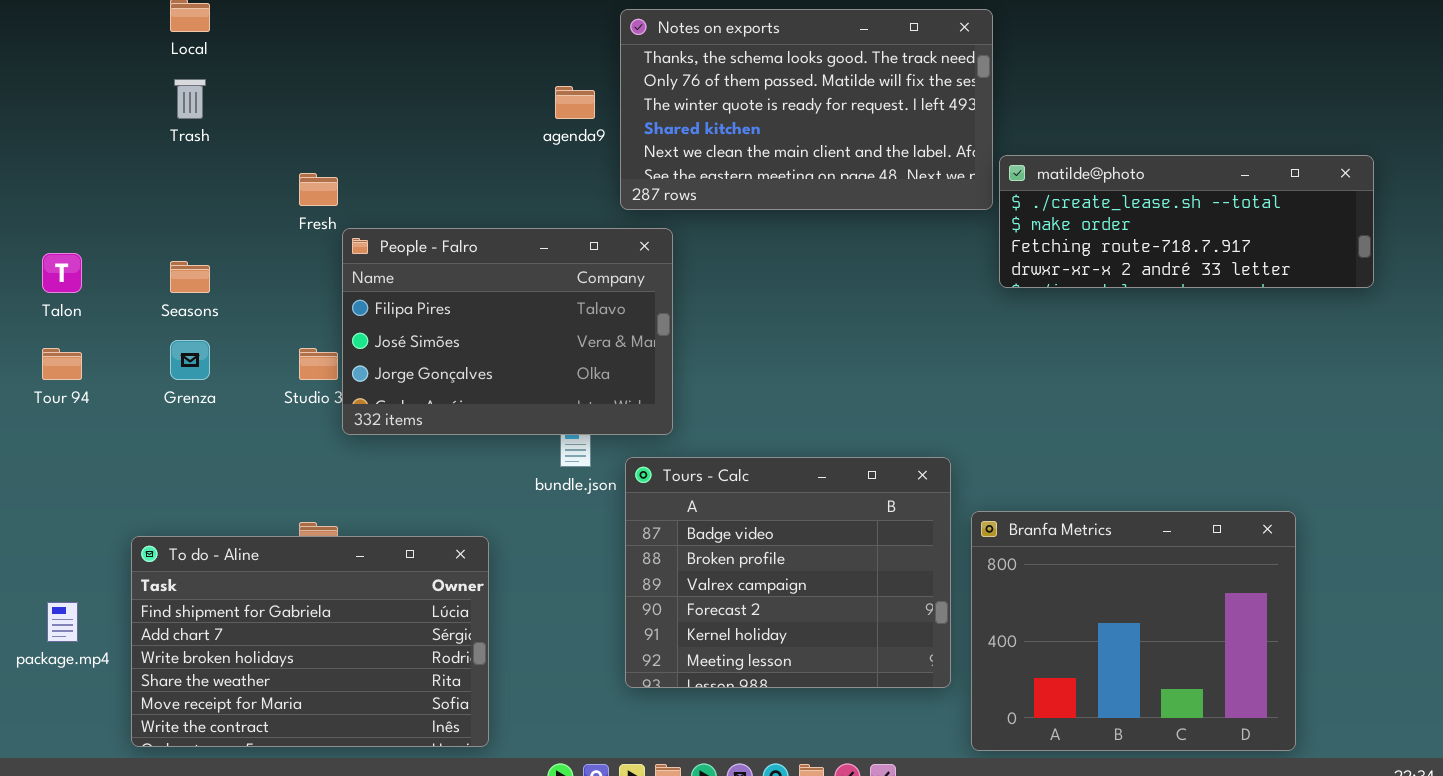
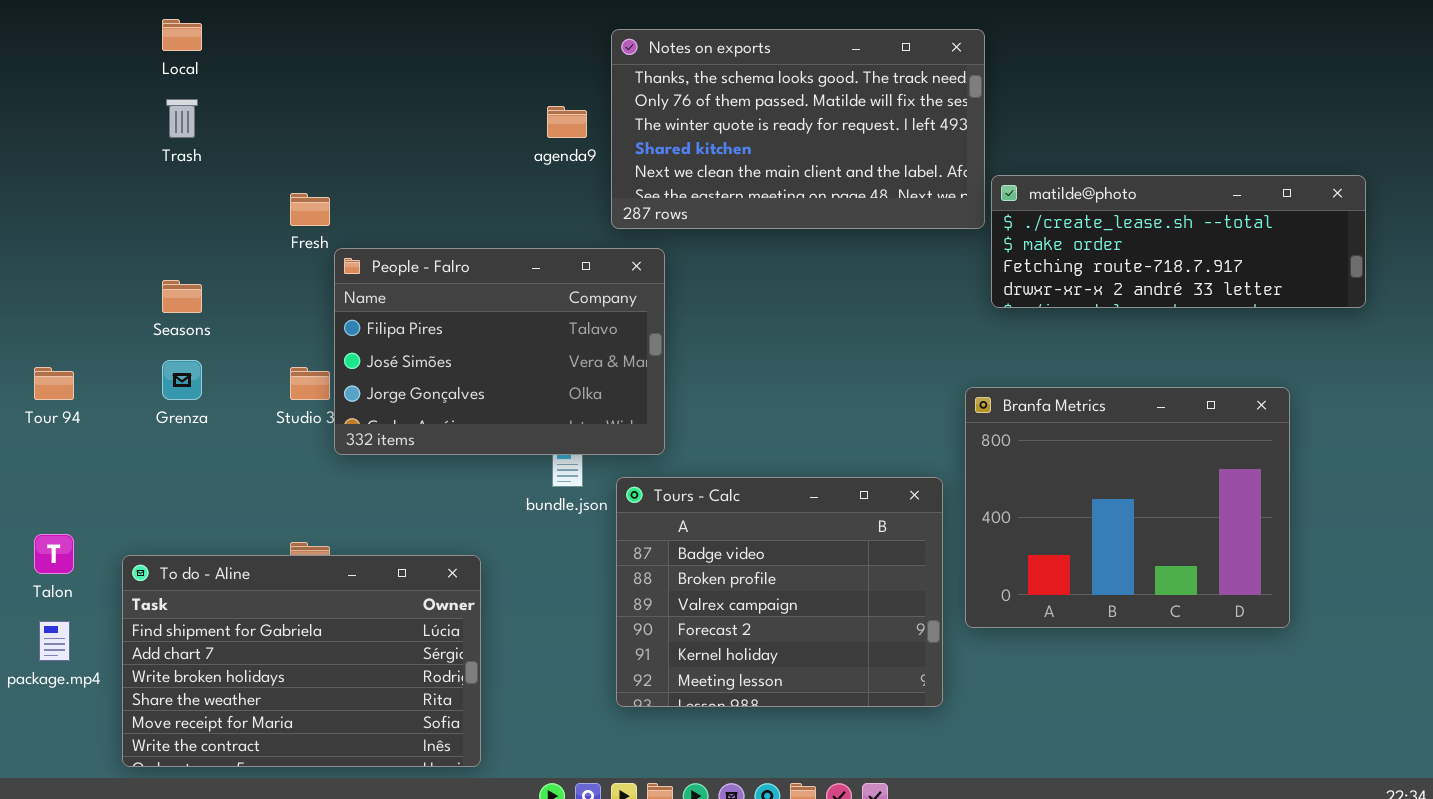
Talon: [42,253,82,293] -> [34,534,74,574], moved
Branfa Metrics: [971,511,1296,751] -> [965,387,1290,628], moved

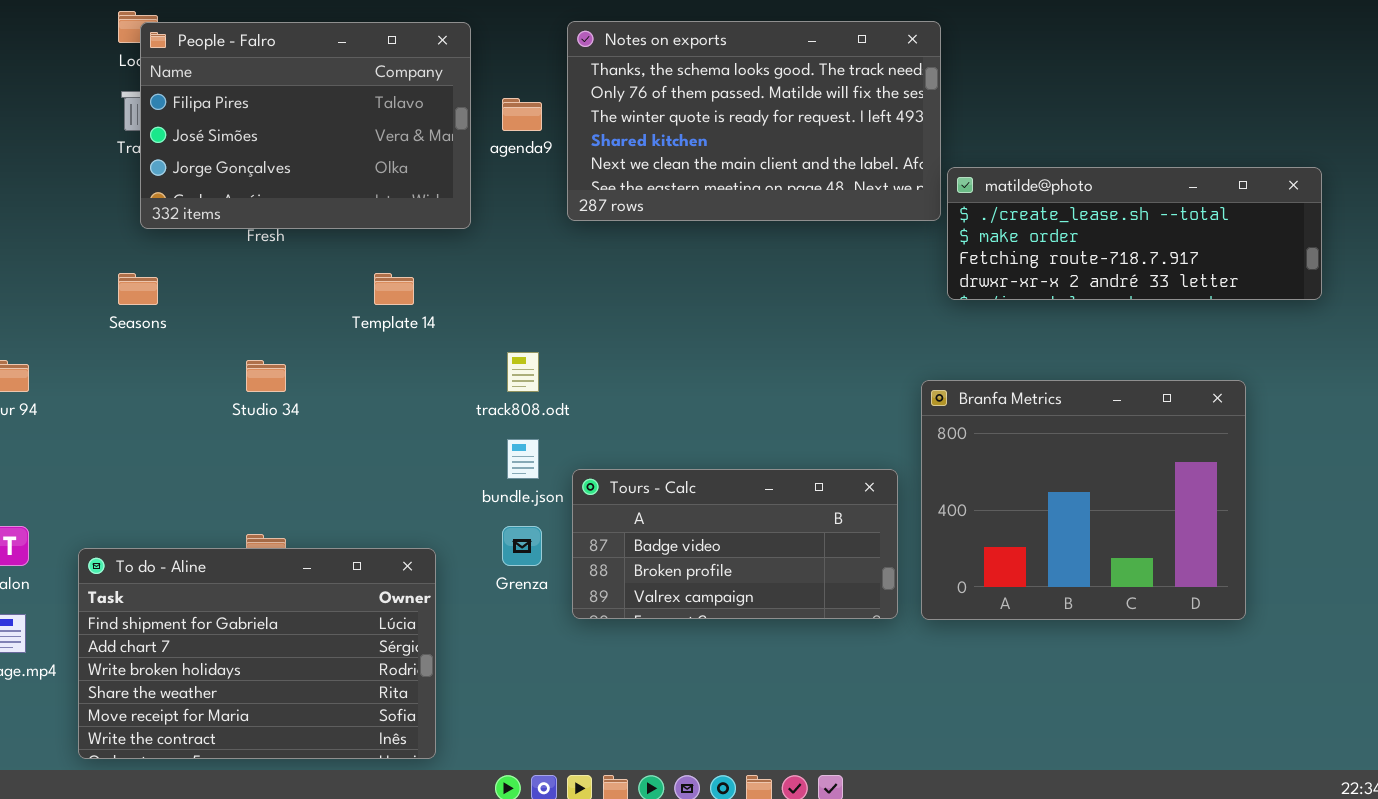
People - Falro: [334,248,665,455] -> [140,22,471,229], moved
Grenza: [162,360,202,400] -> [502,526,542,566], moved
Tours - Calc: [616,477,943,707] -> [572,469,898,619], resized

